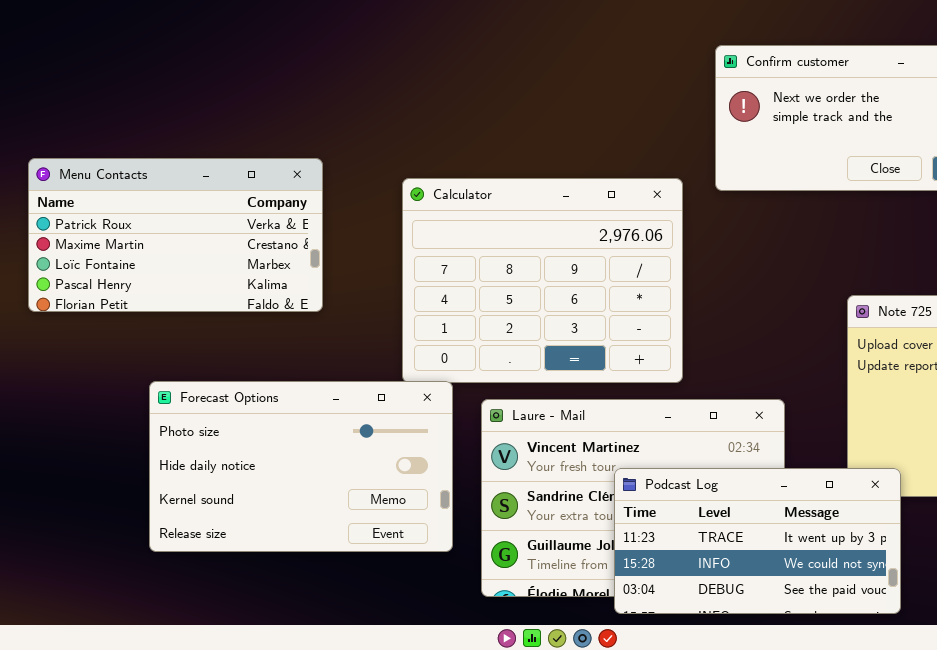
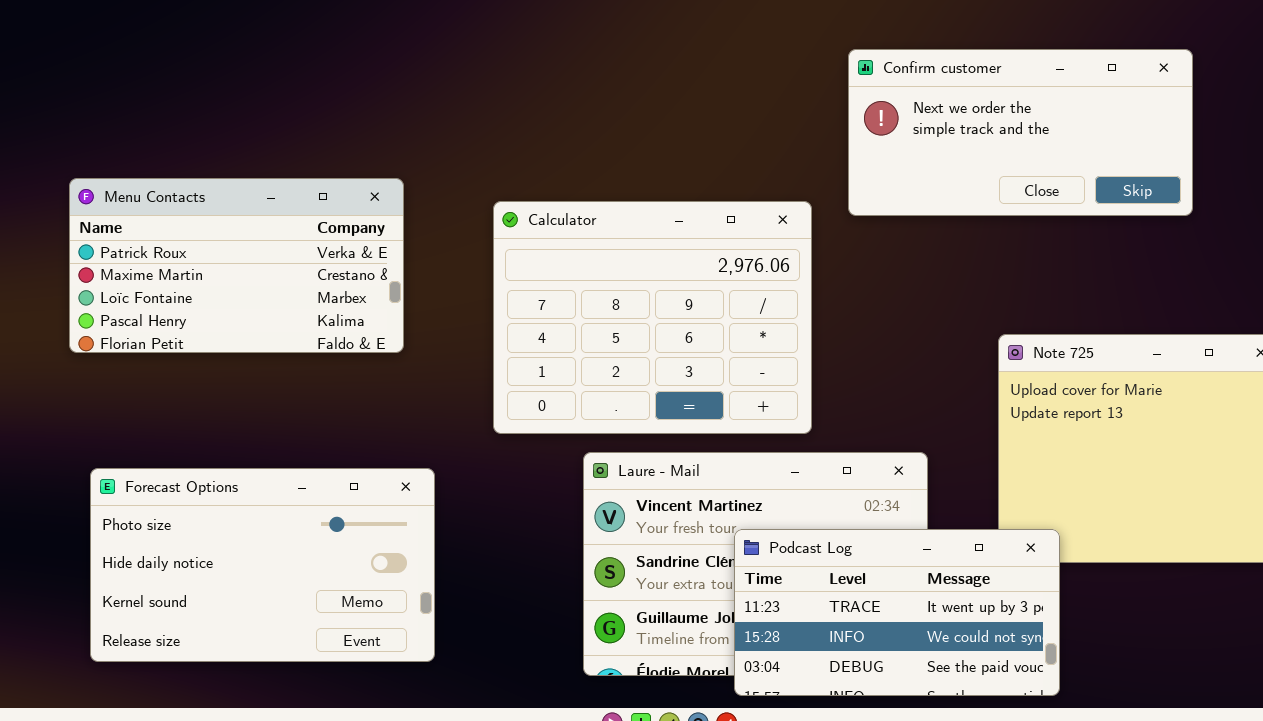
Forecast Options: [149,381,453,552] -> [90,468,435,662], moved

